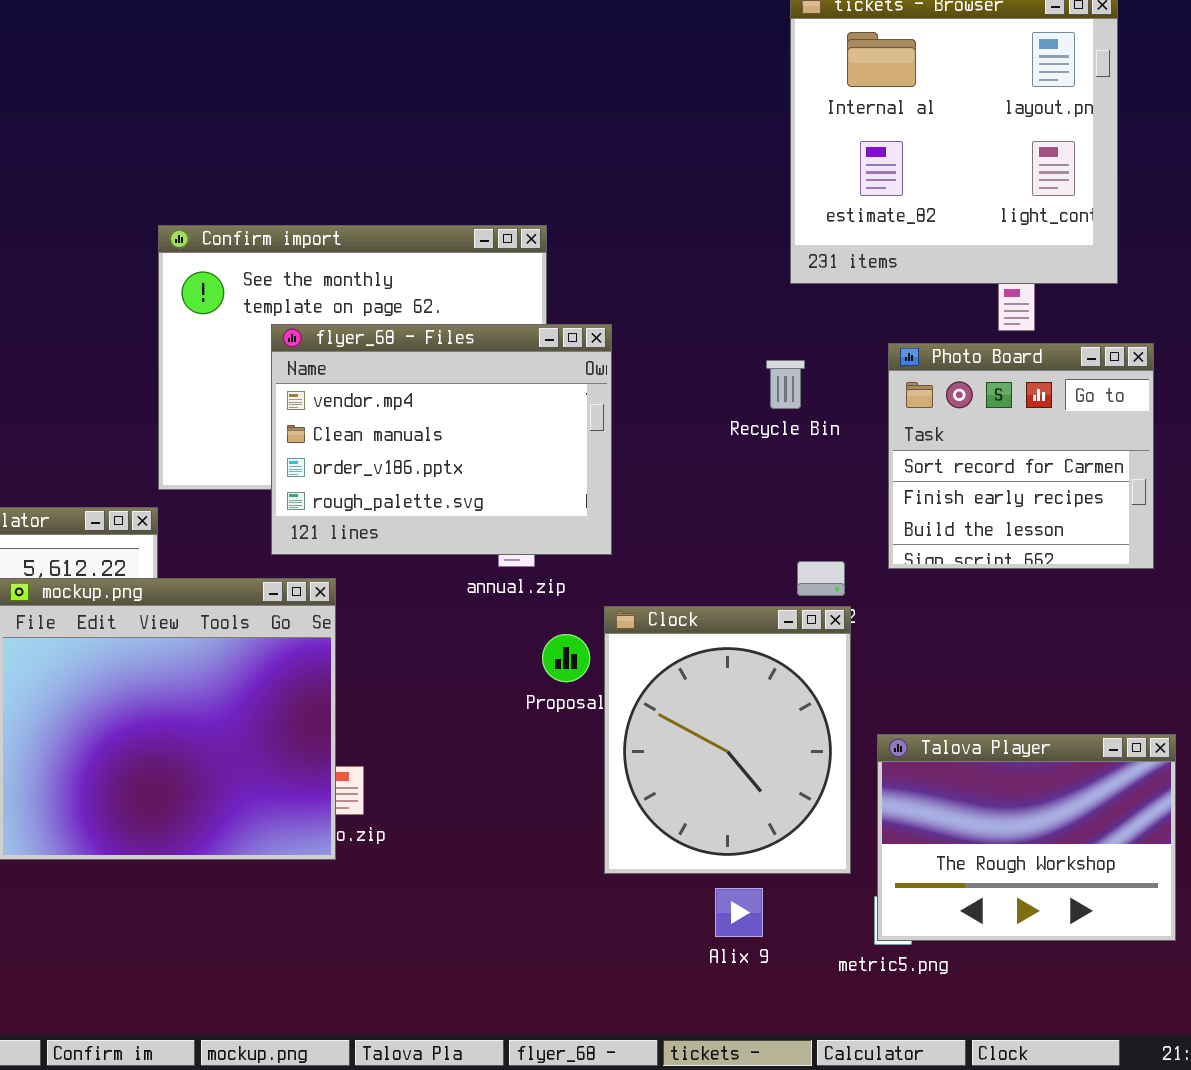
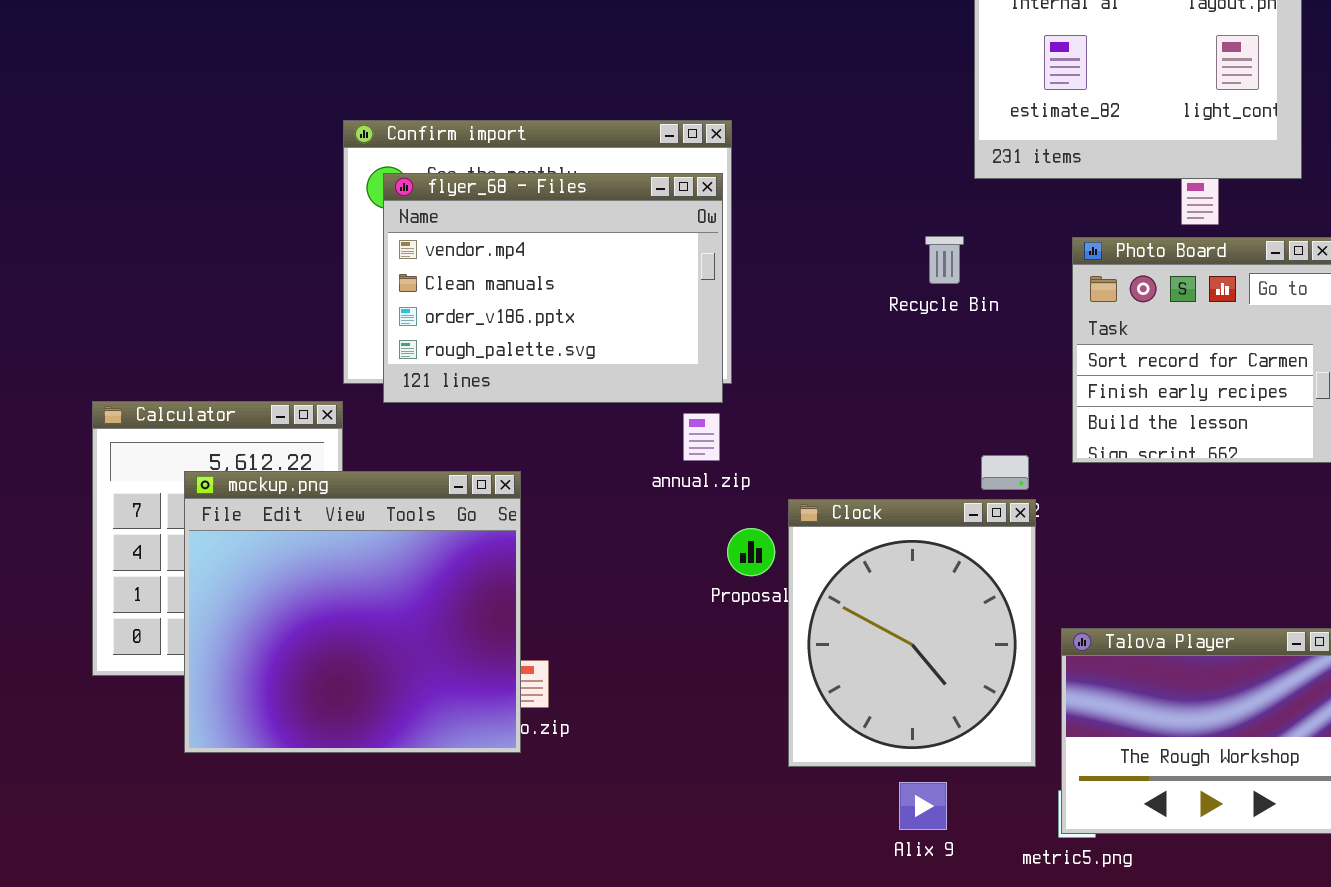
flyer_68 - Files: [271,324,612,555] -> [383,173,723,403], moved
Recycle Bin: [766,360,805,409] -> [925,236,964,284], moved

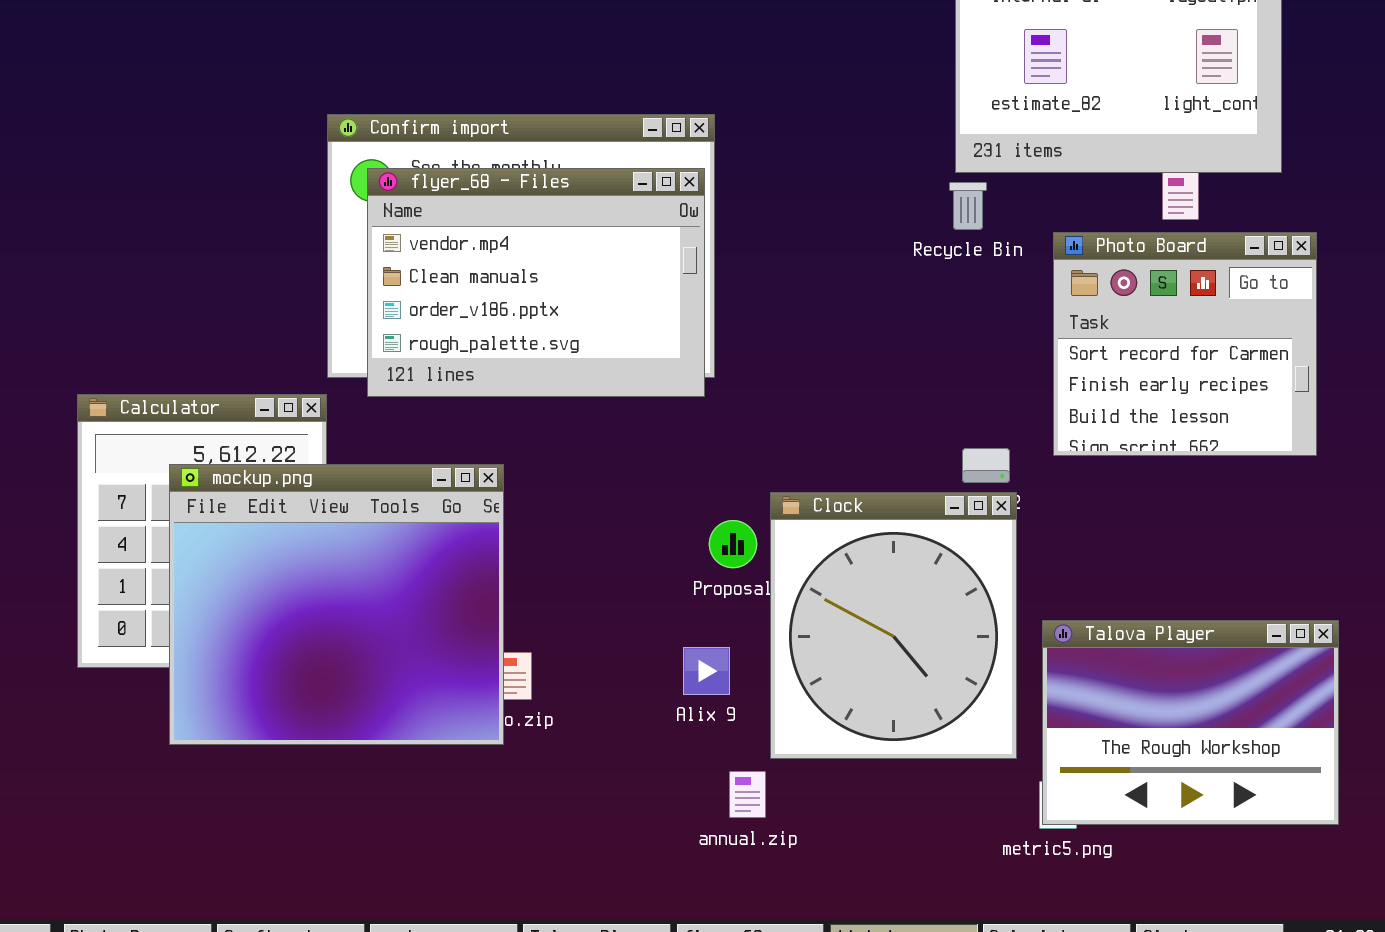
Recycle Bin: [925,236,964,284] -> [949,182,987,230], moved
annual.zip: [683,413,720,461] -> [729,771,766,818], moved
Alix 9: [899,782,947,830] -> [683,647,730,695], moved

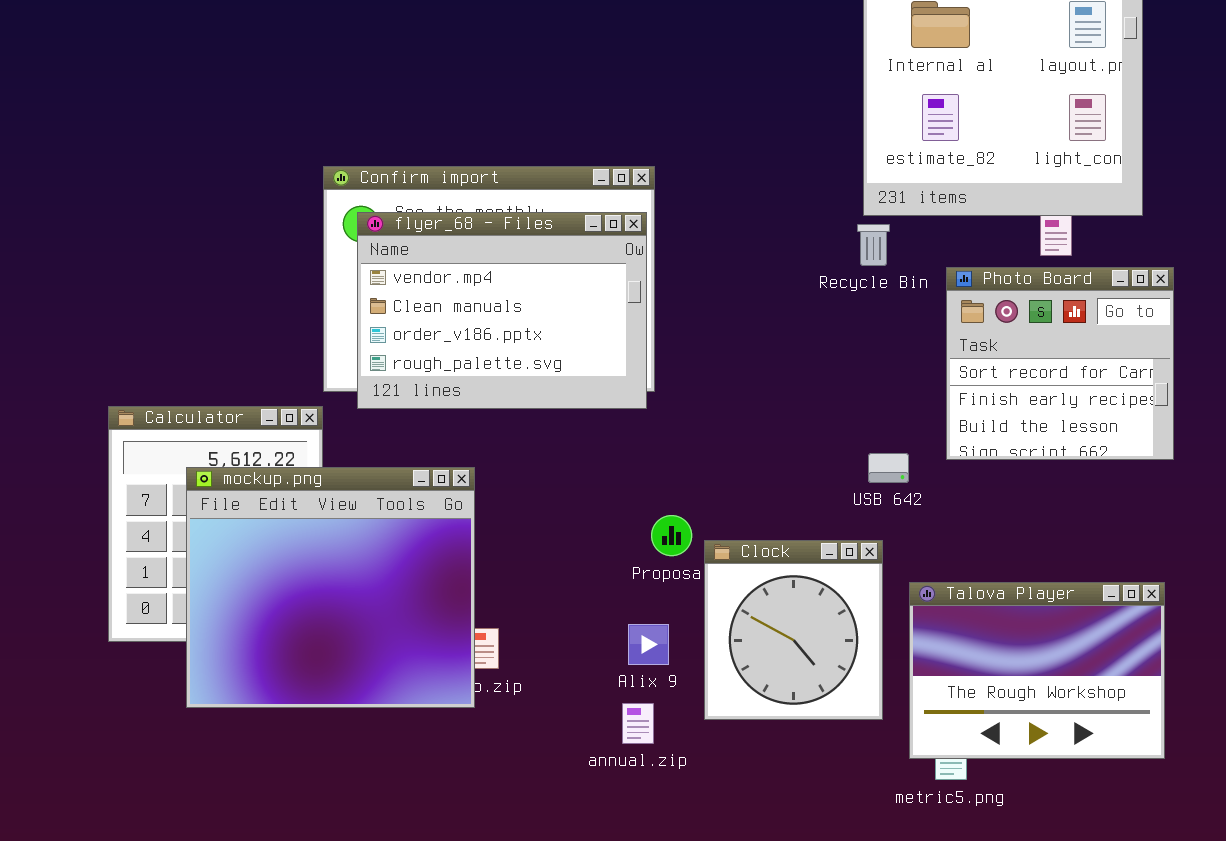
Clock: [770,492,1017,759] -> [704,540,883,720], resized
Talova Player: [1042,620,1339,825] -> [909,582,1165,759], moved
annual.zip: [729,771,766,818] -> [622,703,654,744], moved

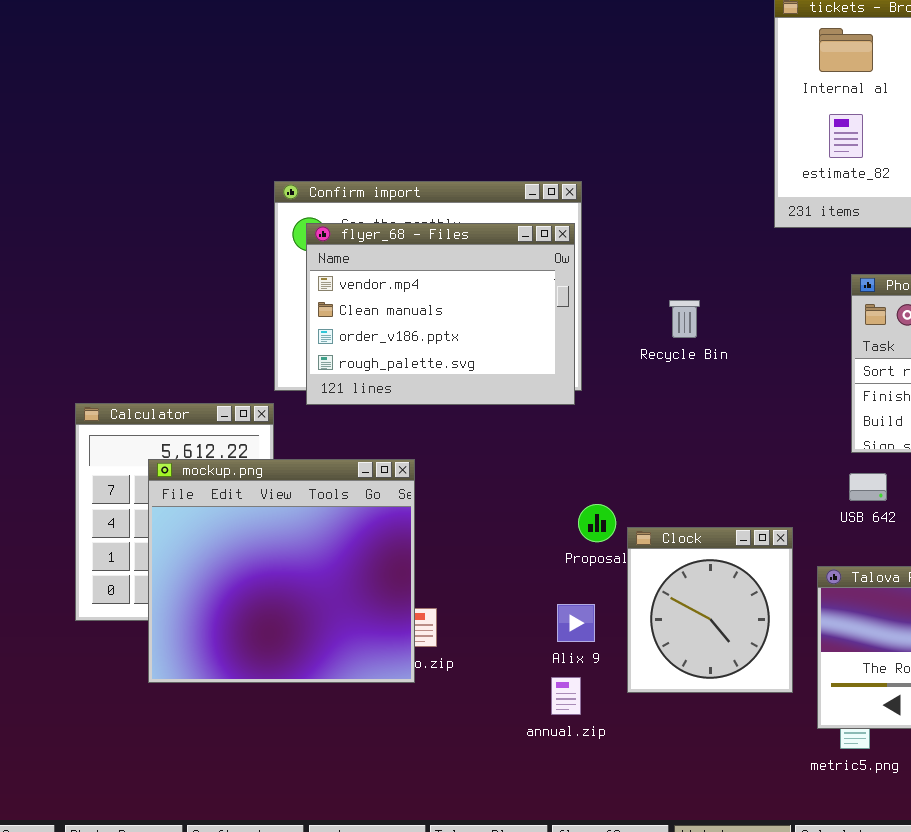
Recycle Bin: [857,224,890,266] -> [669,300,700,338], moved
USB 642: [868,453,909,483] -> [849,473,887,501], moved

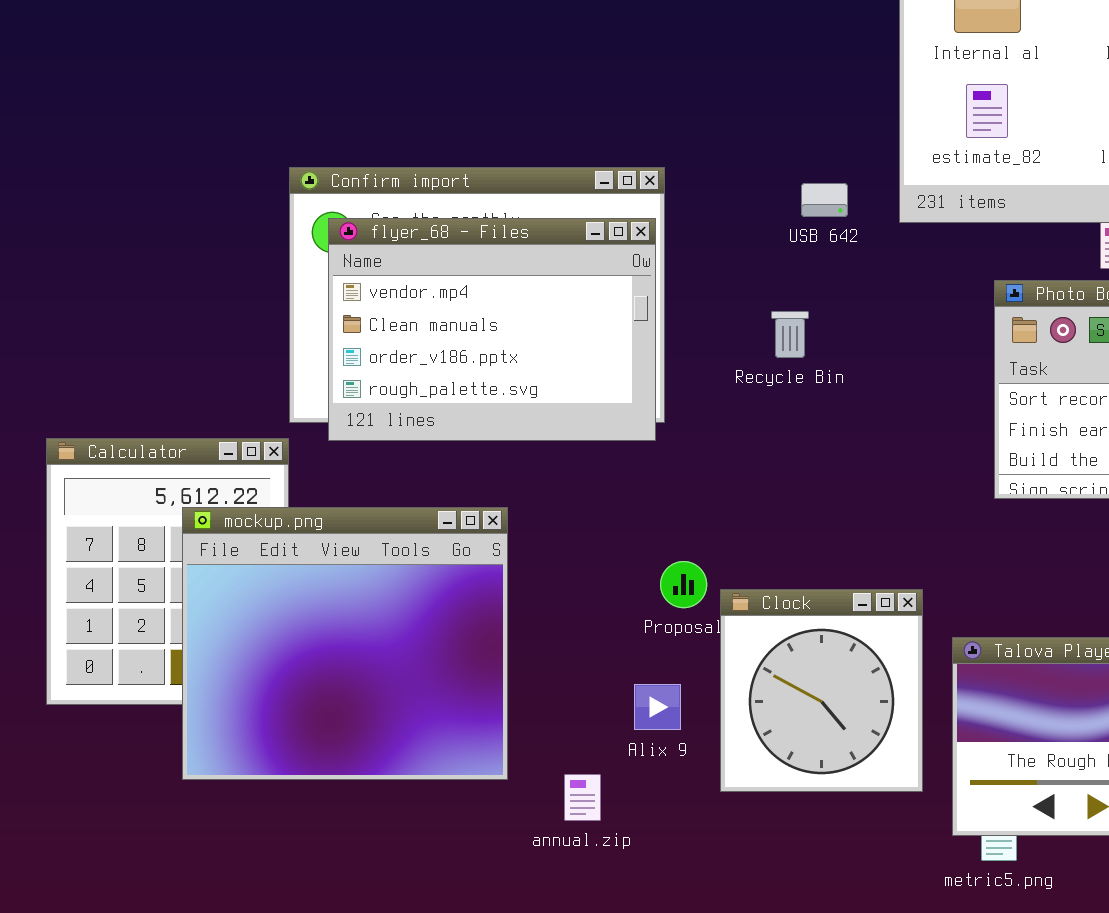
mockup.png: [148,459,415,683] -> [182,507,508,780], moved
USB 642: [849,473,887,501] -> [801,183,848,217], moved
annual.zip: [551,677,581,715] -> [564,774,601,821], moved

